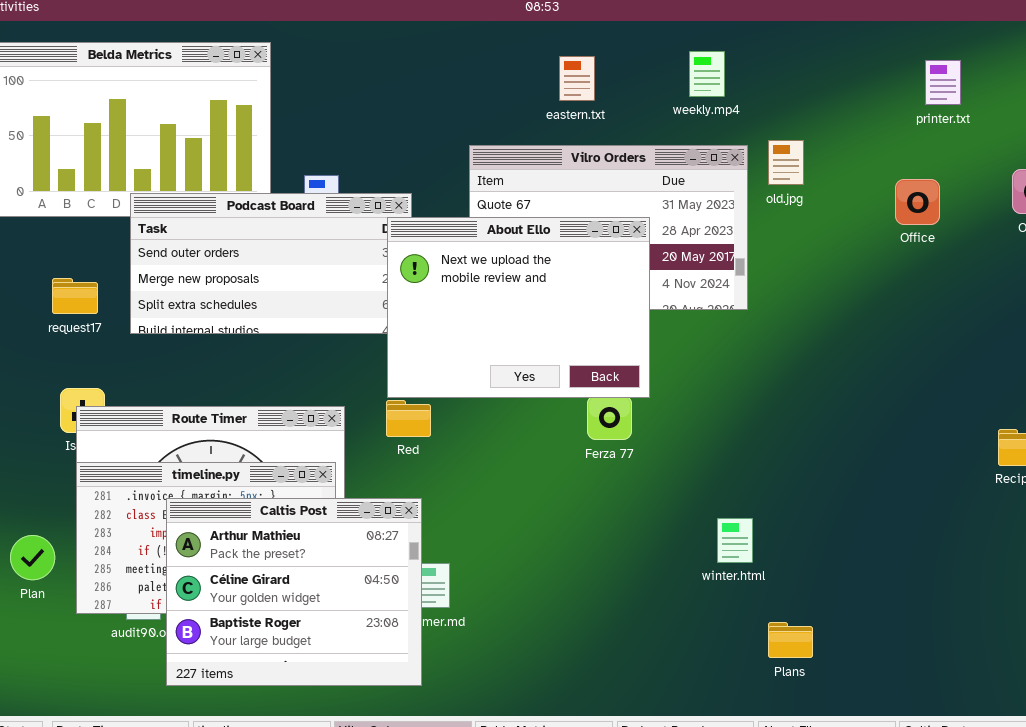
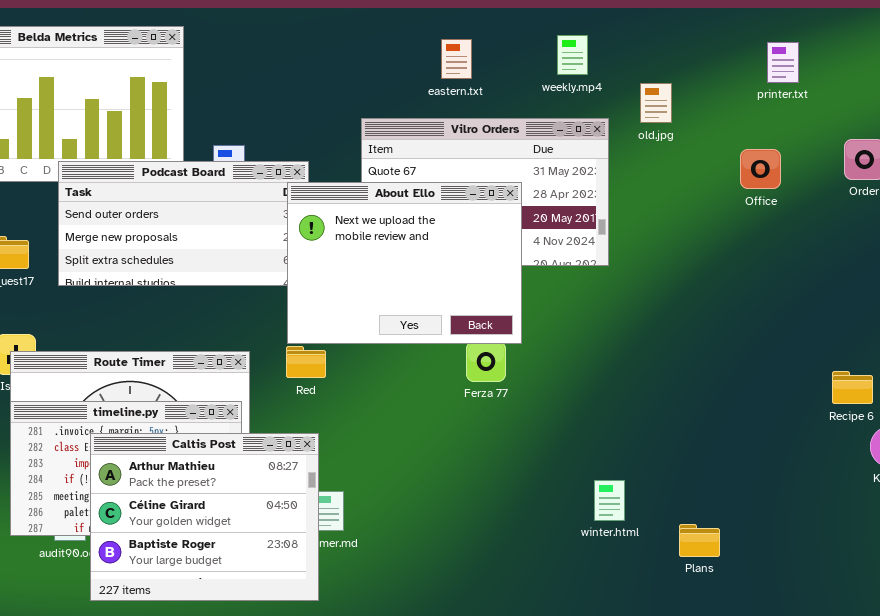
old.jpg: [768,140,804,185] -> [640,83,672,123], moved
winter.html: [717,518,753,563] -> [594,480,625,521], moved
Plans: [768,622,813,658] -> [679,524,720,557], moved

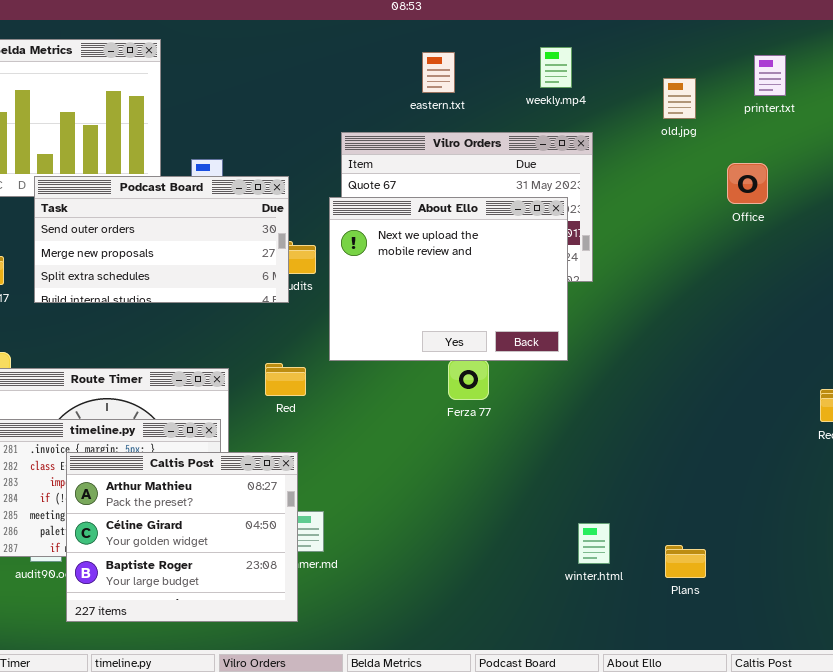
old.jpg: [640,83,672,123] -> [663,78,696,119], moved
About Ello: [287,182,522,344] -> [329,197,568,361], moved
winter.html: [594,480,625,521] -> [578,523,610,564], moved

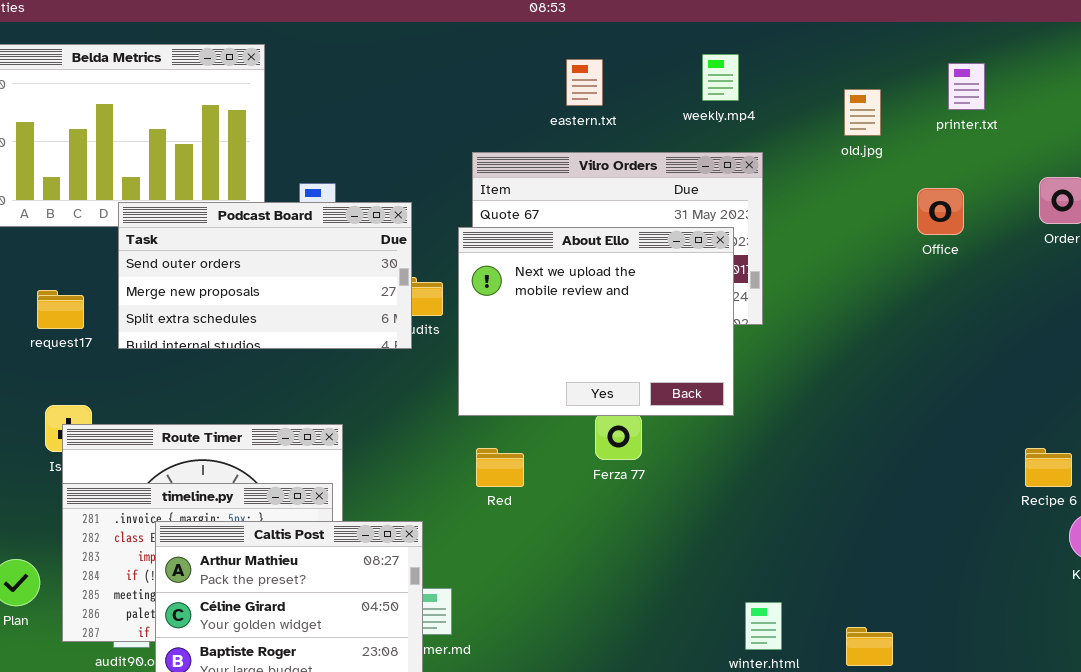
Red: [265,363,306,396] -> [476,448,524,487], moved

